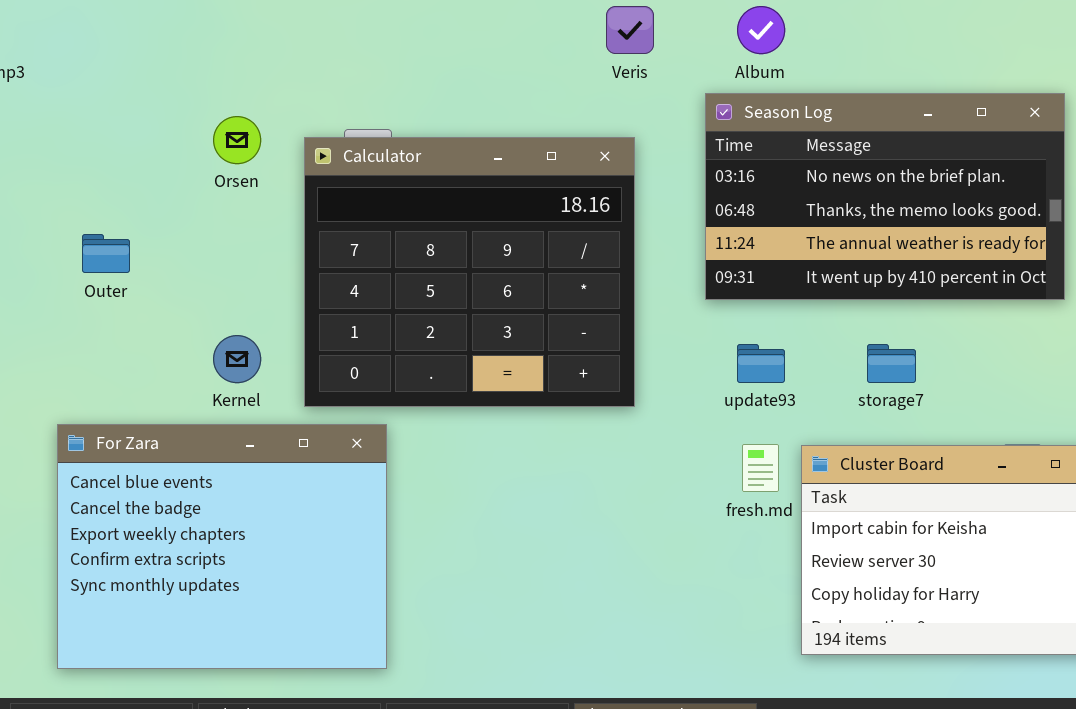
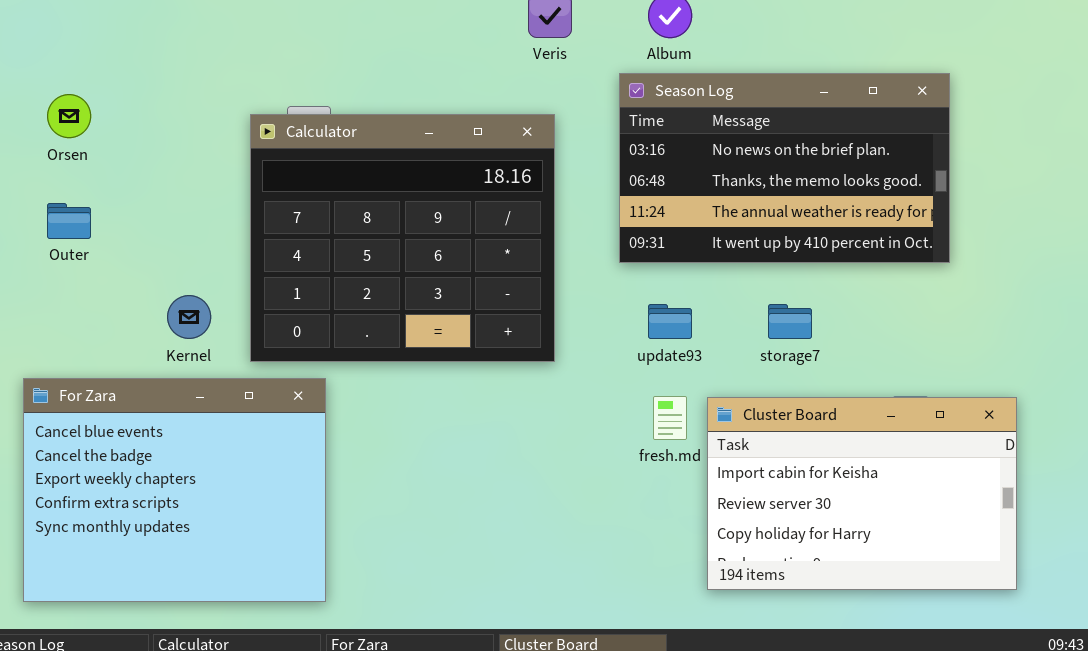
Orsen: [213,116,261,164] -> [47,94,91,138], moved

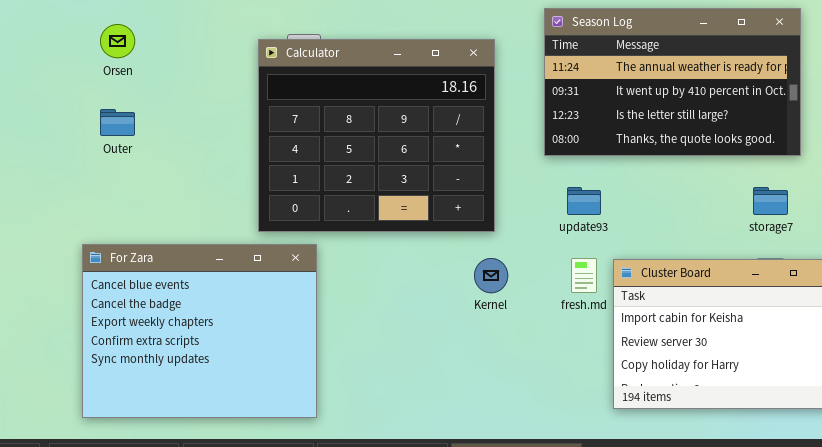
Season Log: [619,73,950,263] -> [544,8,801,156], scrolled down 2 rows
Kernel: [167,295,211,339] -> [474,258,508,293], moved
storage7: [768,304,812,339] -> [753,187,788,215], moved

